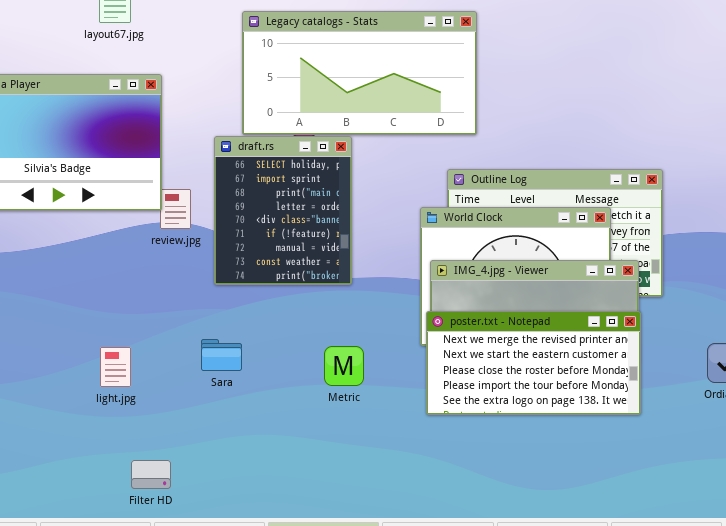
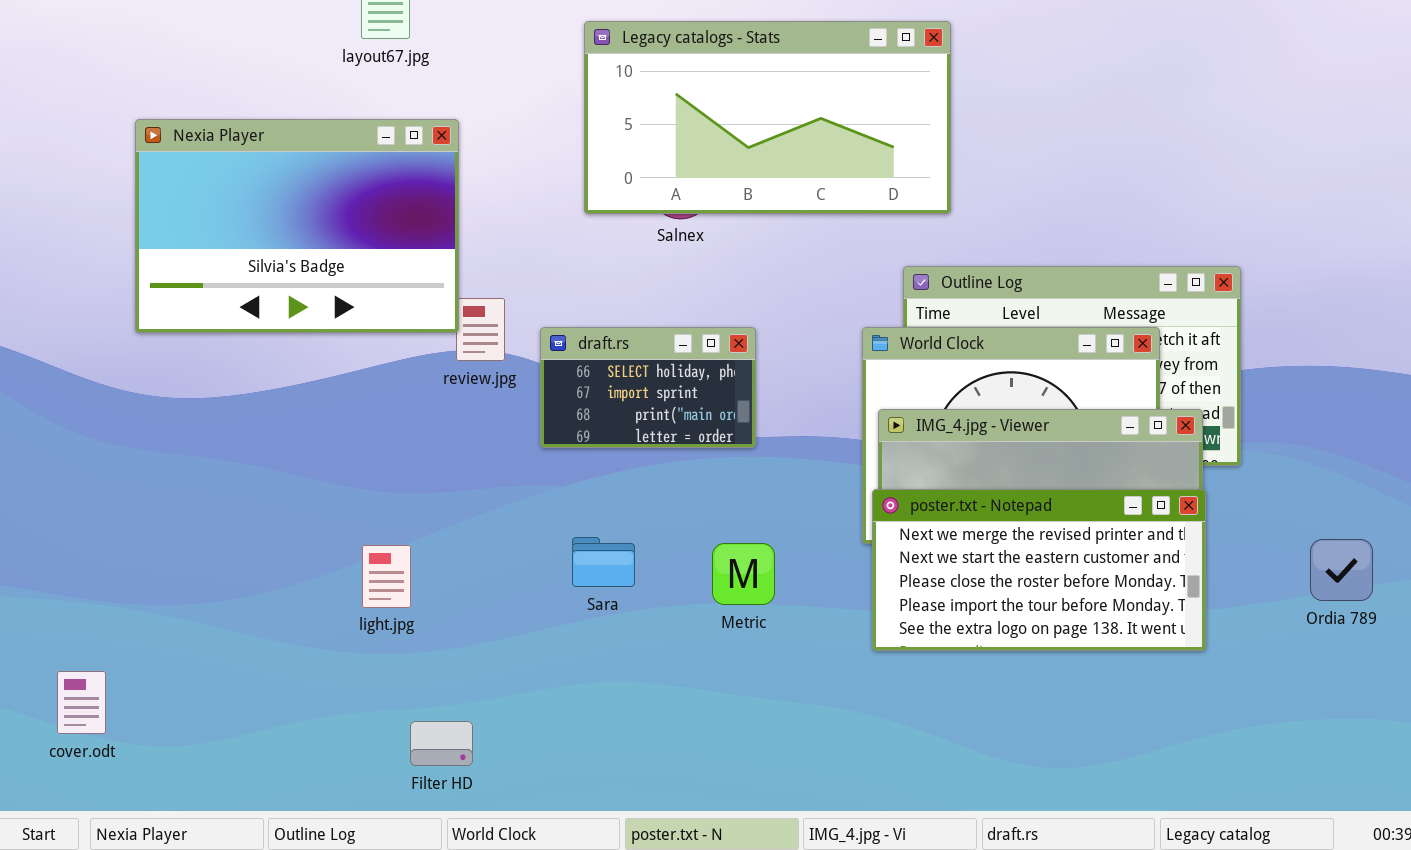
draft.rs: [214,136,352,285] -> [540,327,756,448], resized
Sara: [201,339,242,371] -> [572,537,635,587], moved

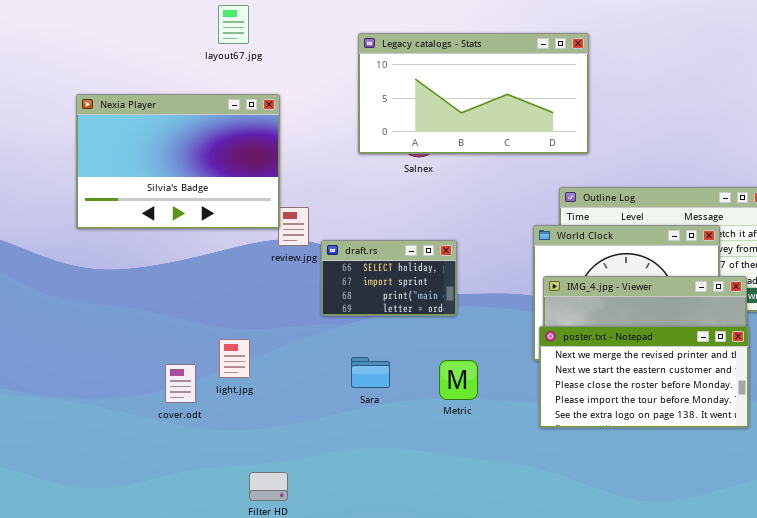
draft.rs: [540,327,756,448] -> [321,240,457,316], moved
light.jpg: [362,545,411,608] -> [219,339,250,378], moved
cover.odt: [57,671,106,734] -> [165,364,196,403], moved

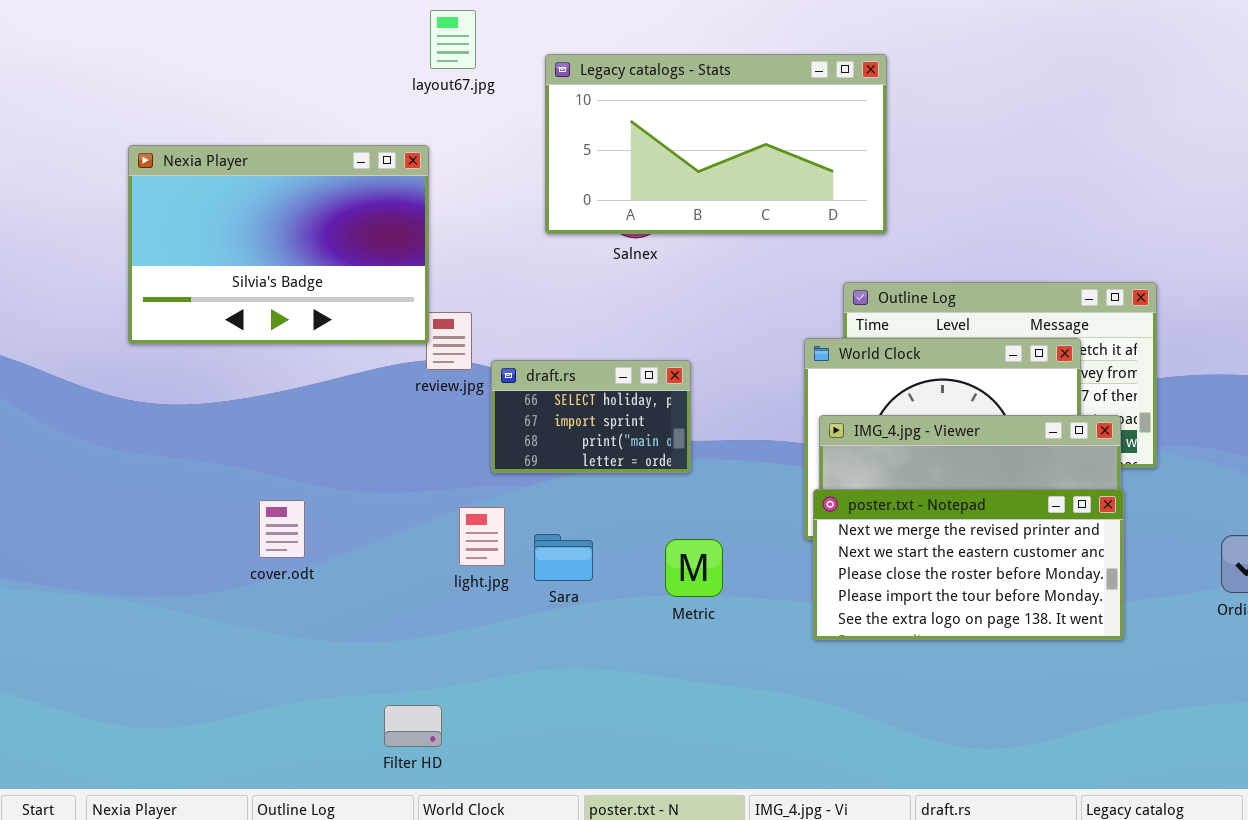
layout67.jpg: [218,5,249,44] -> [430,10,476,69], moved
light.jpg: [219,339,250,378] -> [459,507,505,566], moved
cover.odt: [165,364,196,403] -> [259,500,305,558], moved

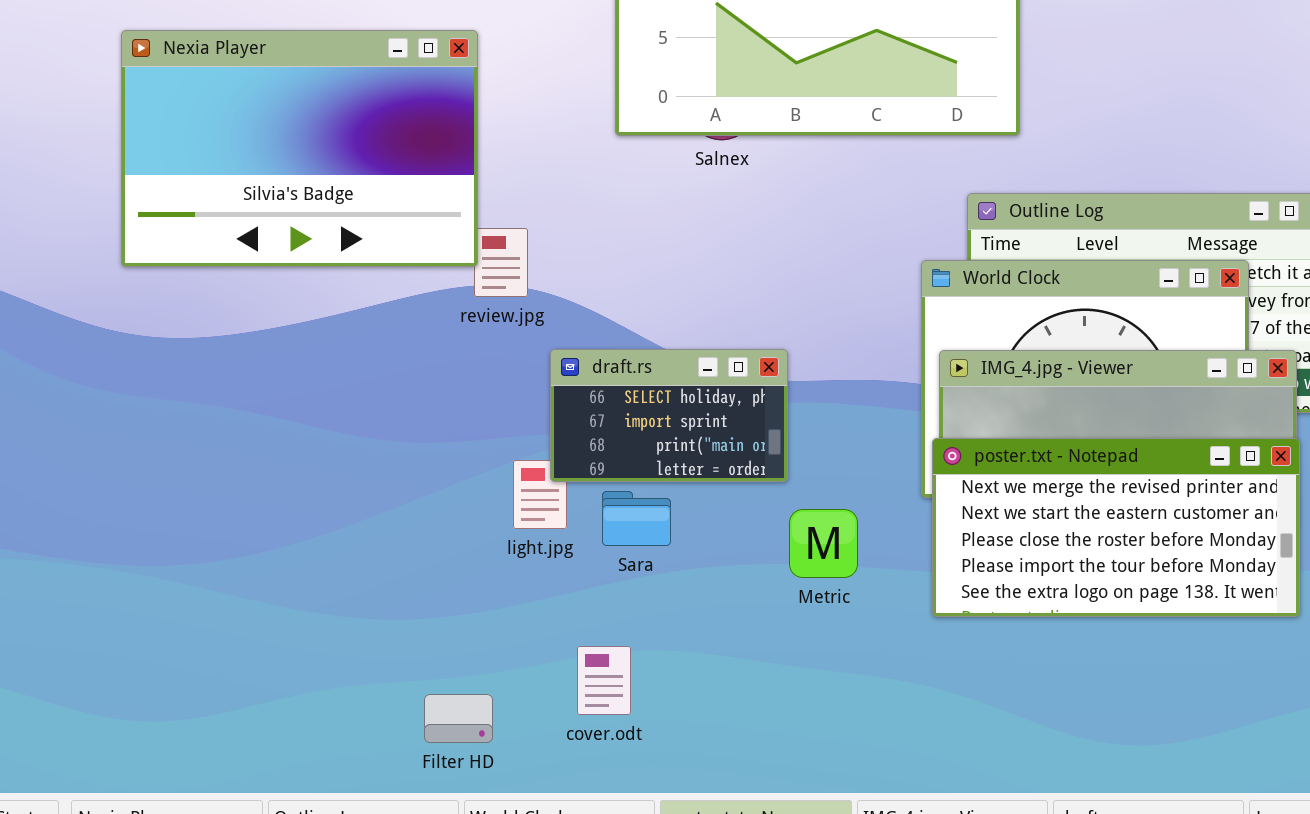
draft.rs: [491,360,691,473] -> [550,349,788,482], moved
cover.odt: [259,500,305,558] -> [577,646,631,715], moved
Metric: [665,539,723,597] -> [789,509,858,578], moved

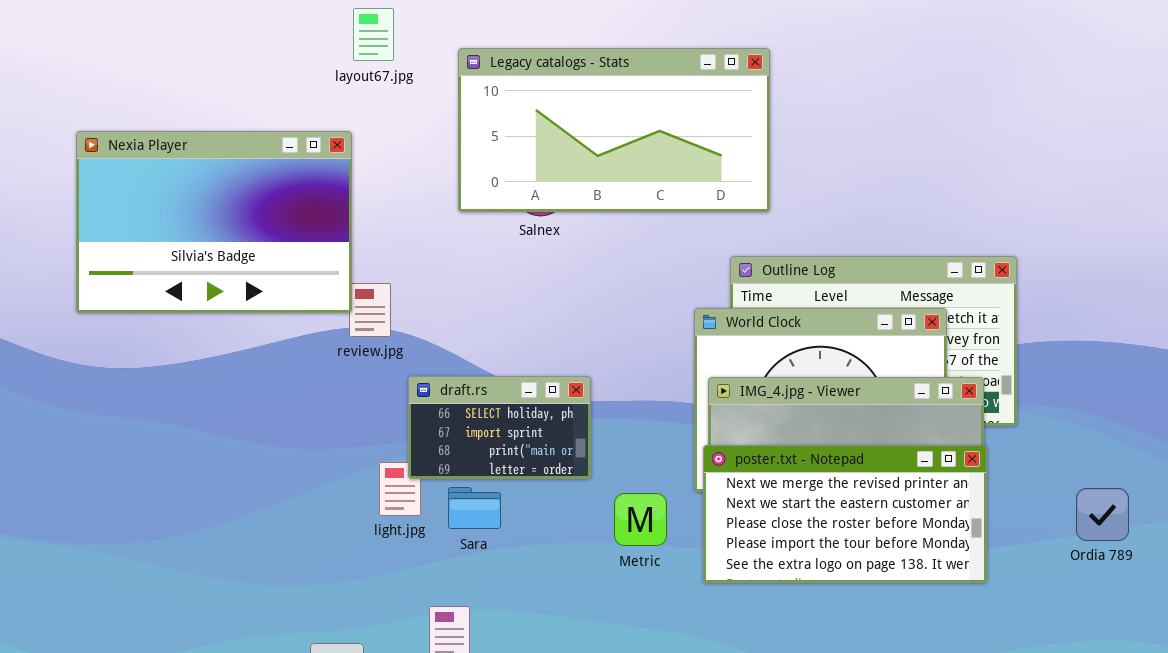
Metric: [789,509,858,578] -> [614,493,667,546], moved

